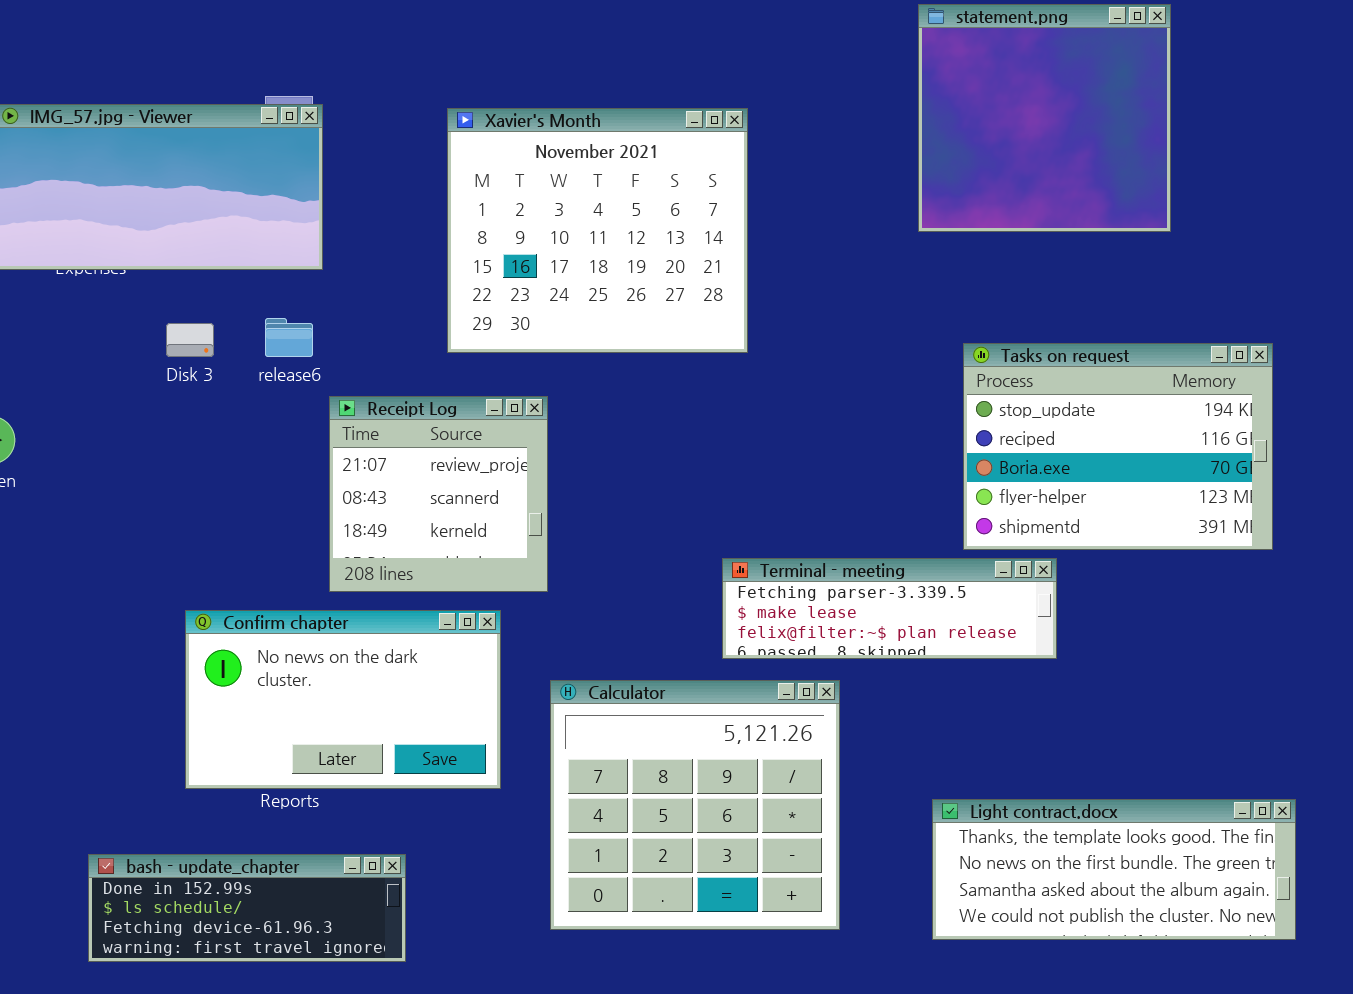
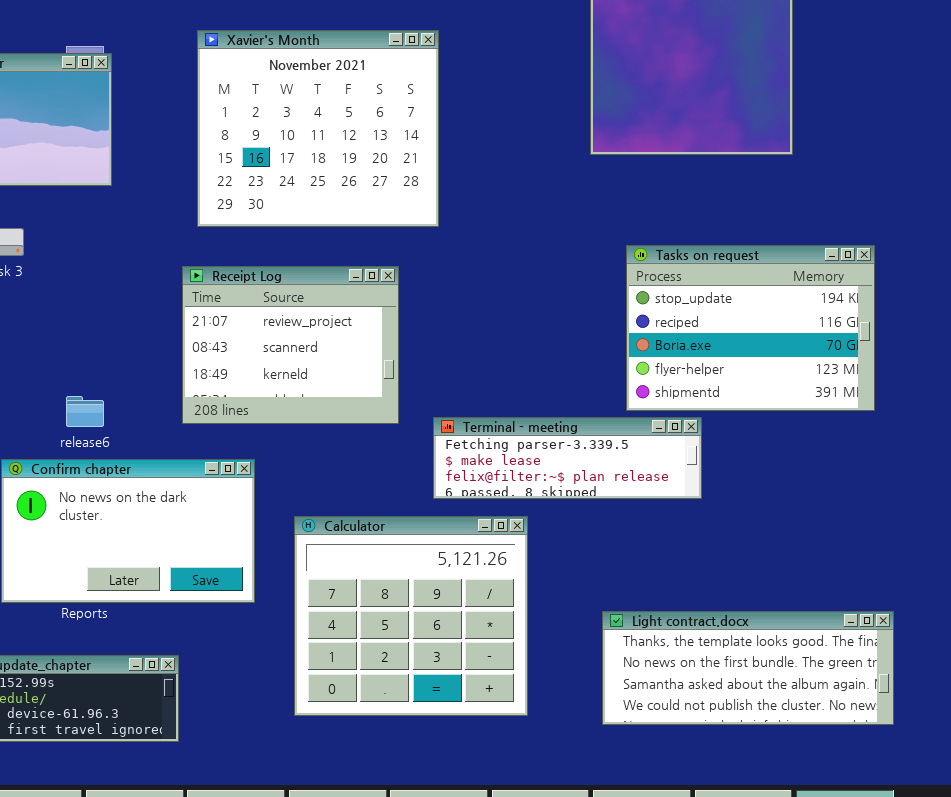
Xavier's Month: [447,108,748,353] -> [197,30,439,227], moved
release6: [265,318,313,357] -> [66,396,104,427], moved
Receipt Log: [329,396,548,592] -> [182,266,399,424], moved, resized

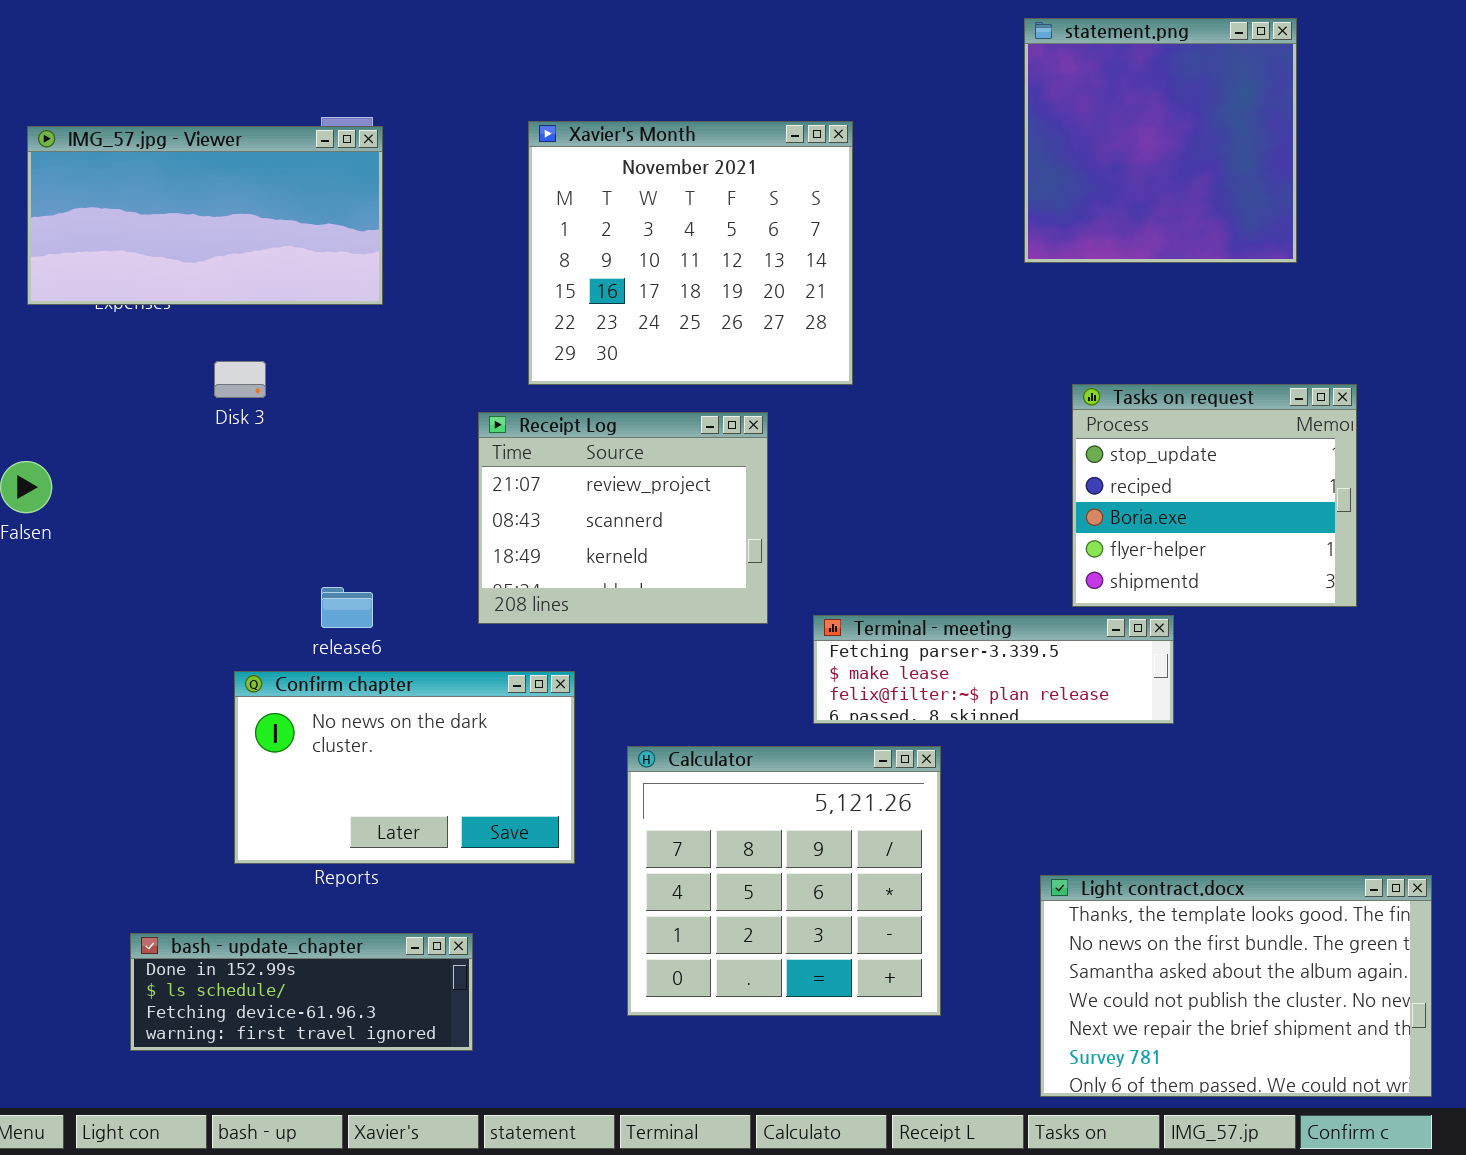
Xavier's Month: [197,30,439,227] -> [528,121,853,385], moved
Tasks on request: [626,245,875,411] -> [1072,384,1357,607], resized
Light contract.docx: [602,611,894,725] -> [1040,875,1432,1097], resized

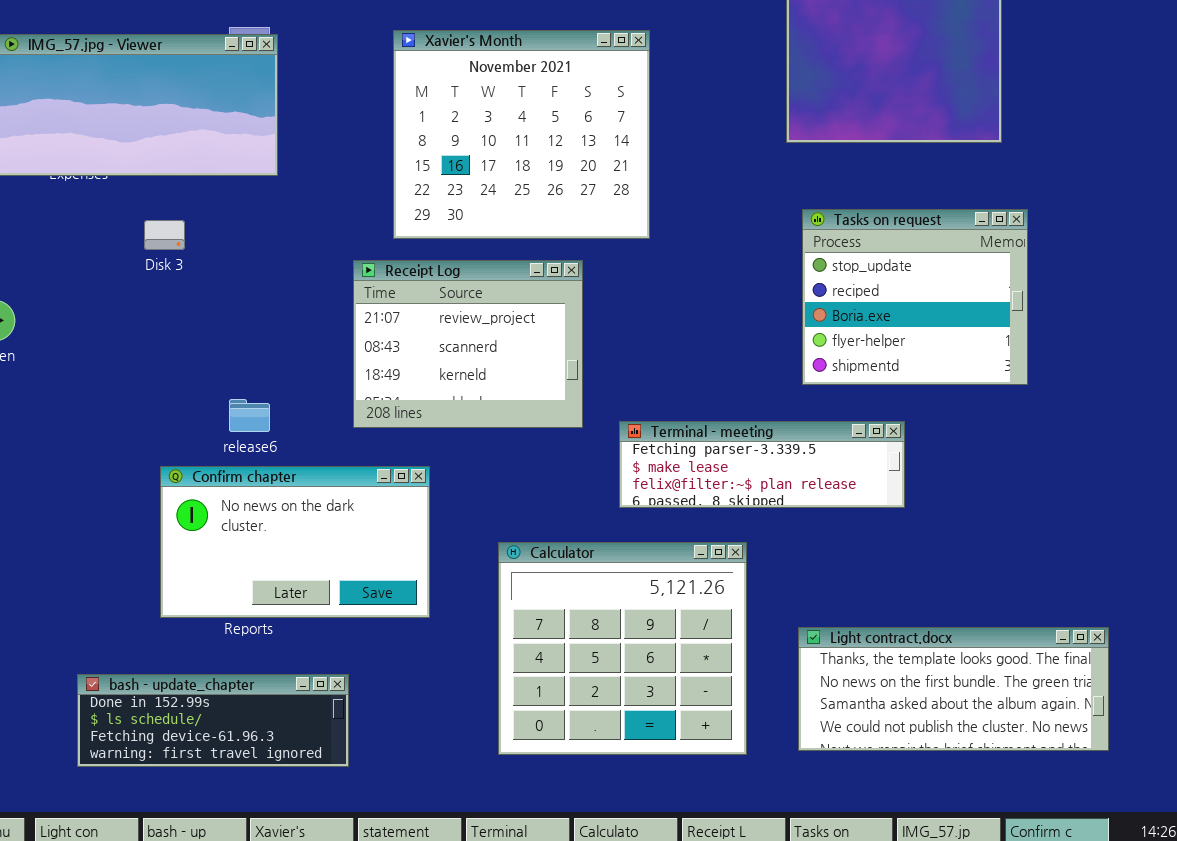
Tasks on request: [1072,384,1357,607] -> [802,209,1028,385], moved
Calculator: [627,746,941,1016] -> [498,542,747,755], moved
Light contract.docx: [1040,875,1432,1097] -> [798,627,1109,751], resized

